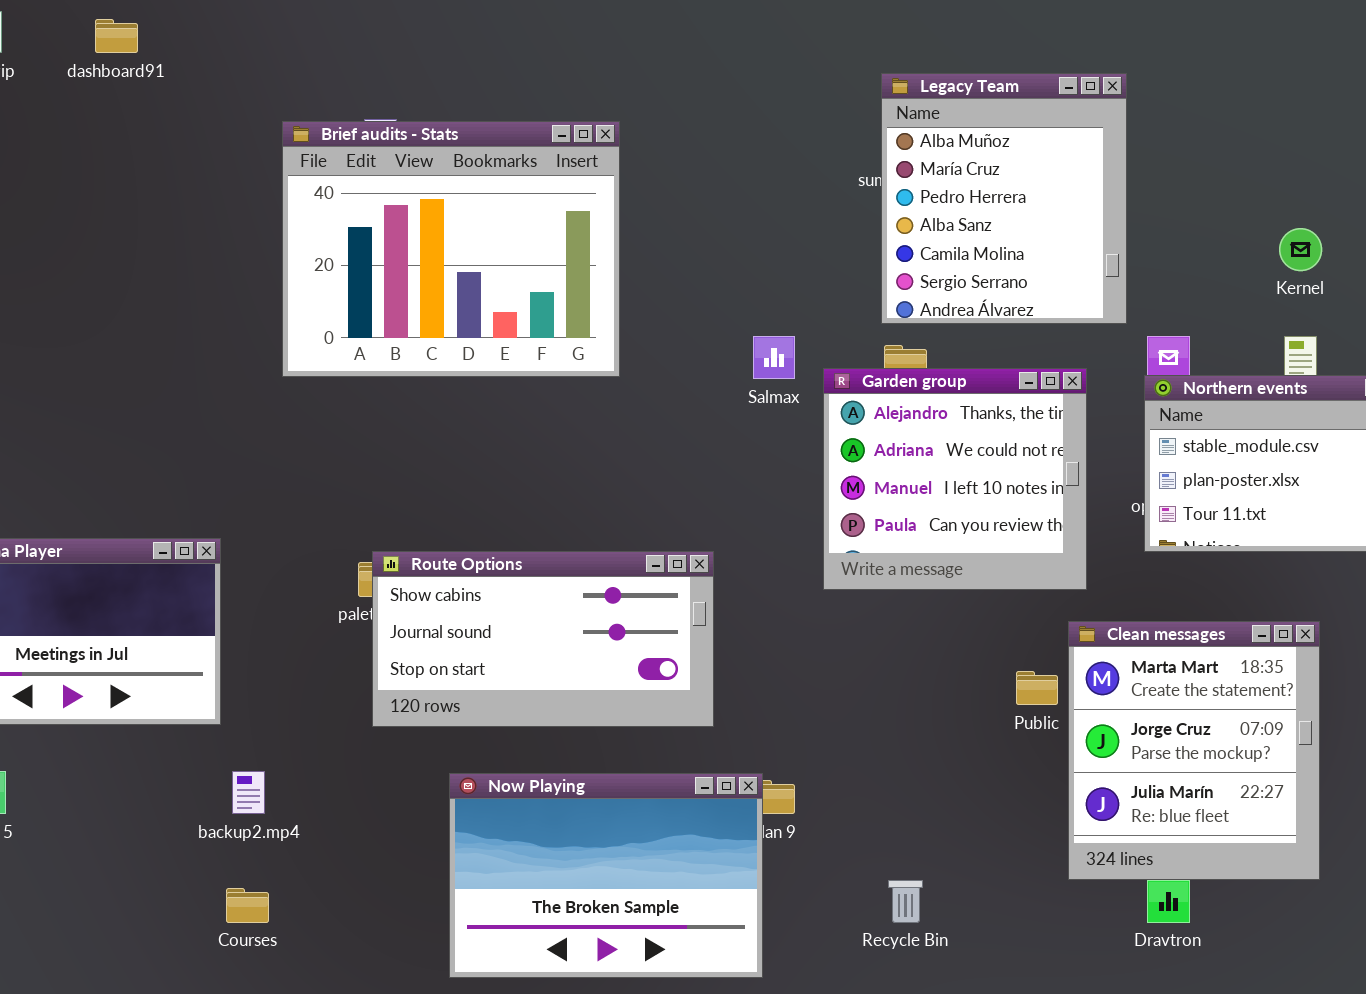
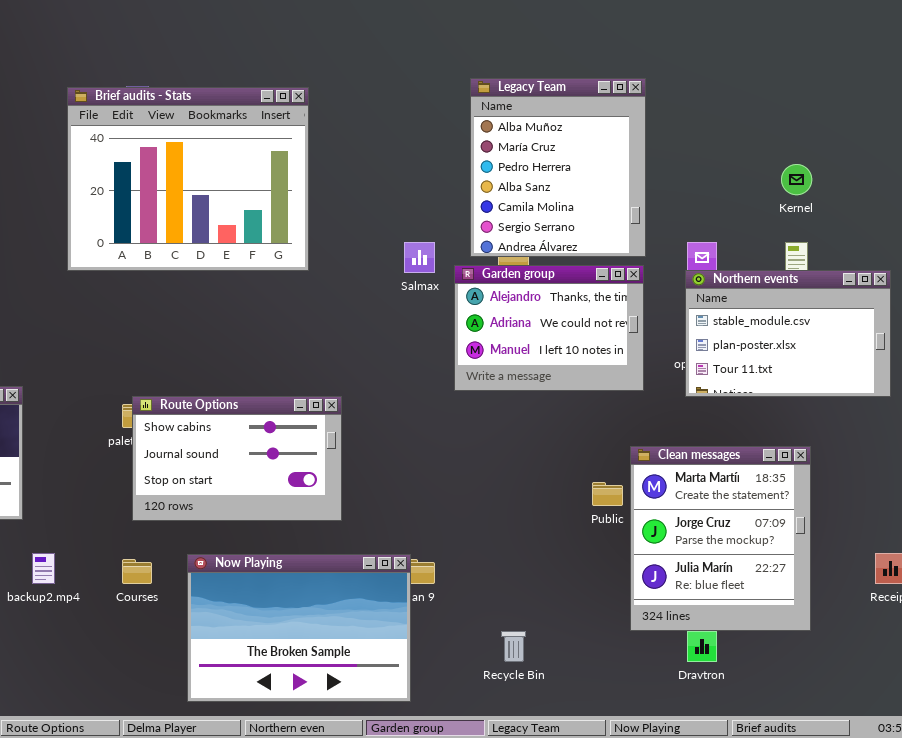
Legacy Team: [881,73,1127,324] -> [470,78,646,257], moved
Garden group: [823,368,1087,590] -> [454,265,644,391], resized
Route Options: [372,551,714,727] -> [132,396,342,521], resized
Courses: [226,888,269,923] -> [122,559,152,584], moved

